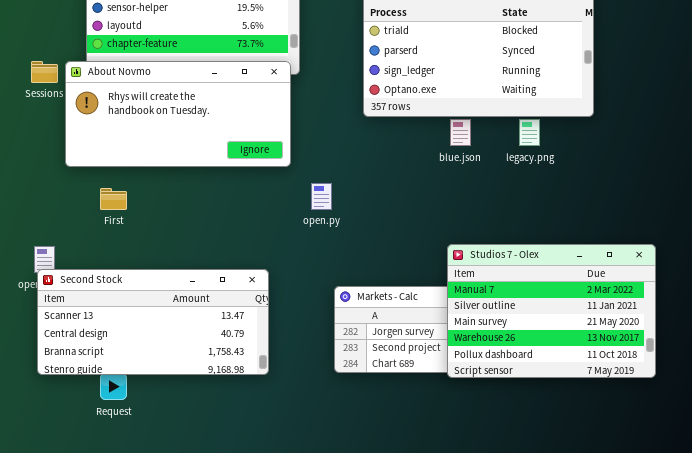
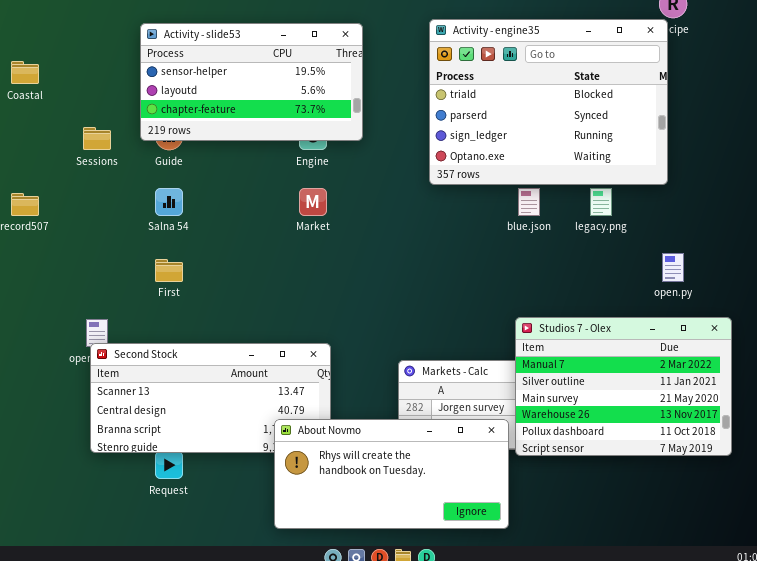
About Novmo: [65,61,291,167] -> [274,419,509,529], moved
open.py: [311,183,332,210] -> [662,253,684,282], moved

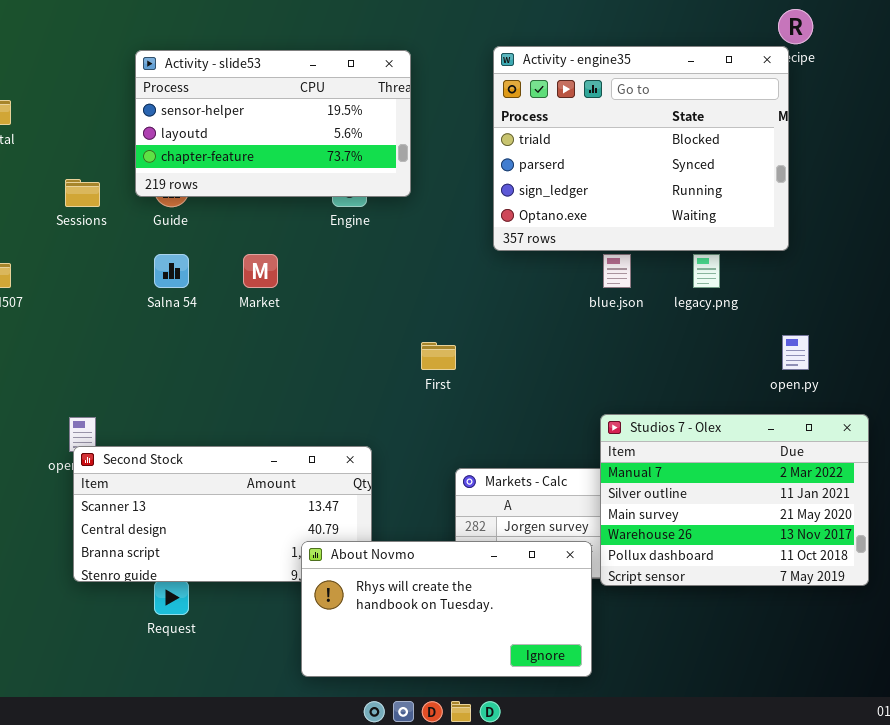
Market: [299,188,327,216] -> [243,254,278,288], moved
First: [155,259,183,282] -> [421,342,456,370], moved

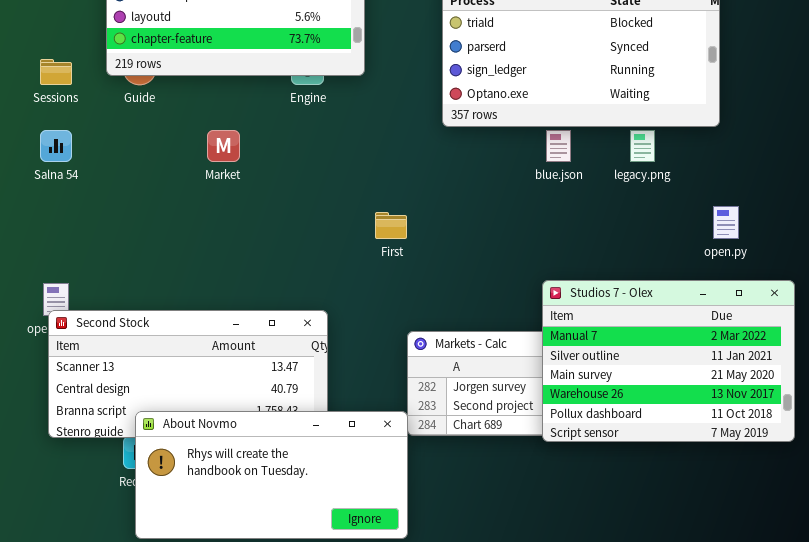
Salna 54: [154,254,189,288] -> [40,130,72,162], moved
About Novmo: [301,541,592,677] -> [135,411,408,539], moved

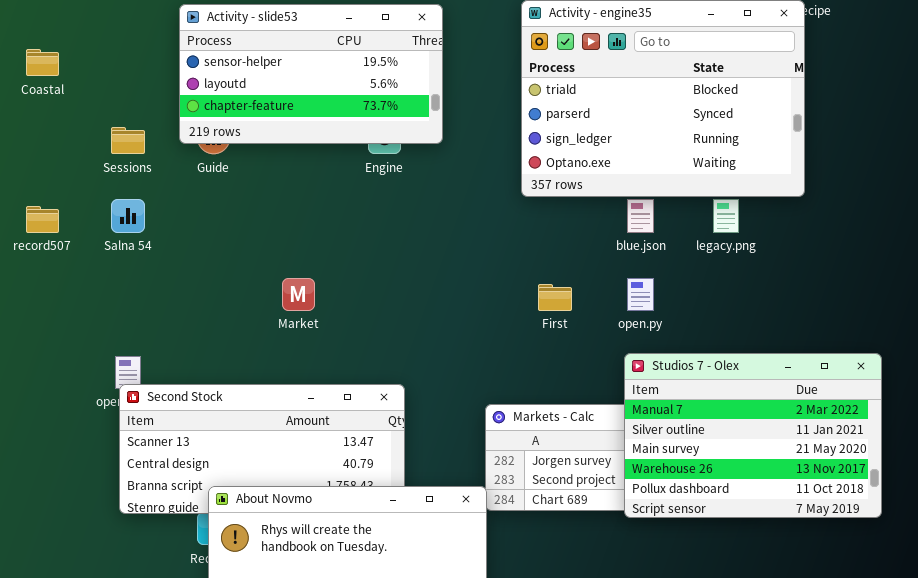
Market: [207,130,240,162] -> [282,278,315,311], moved
open.py: [713,206,739,239] -> [627,278,654,311], moved
First: [375,212,407,239] -> [538,284,572,311], moved

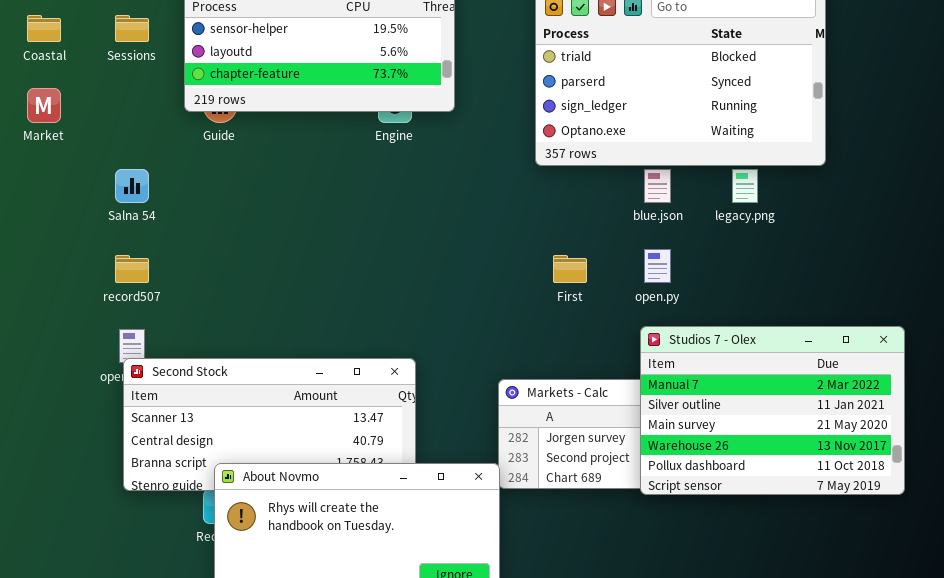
Sessions: [111,127,145,154] -> [115,15,149,42], moved
record507: [26,206,59,233] -> [115,255,149,283], moved
Market: [282,278,315,311] -> [27,88,61,123], moved

